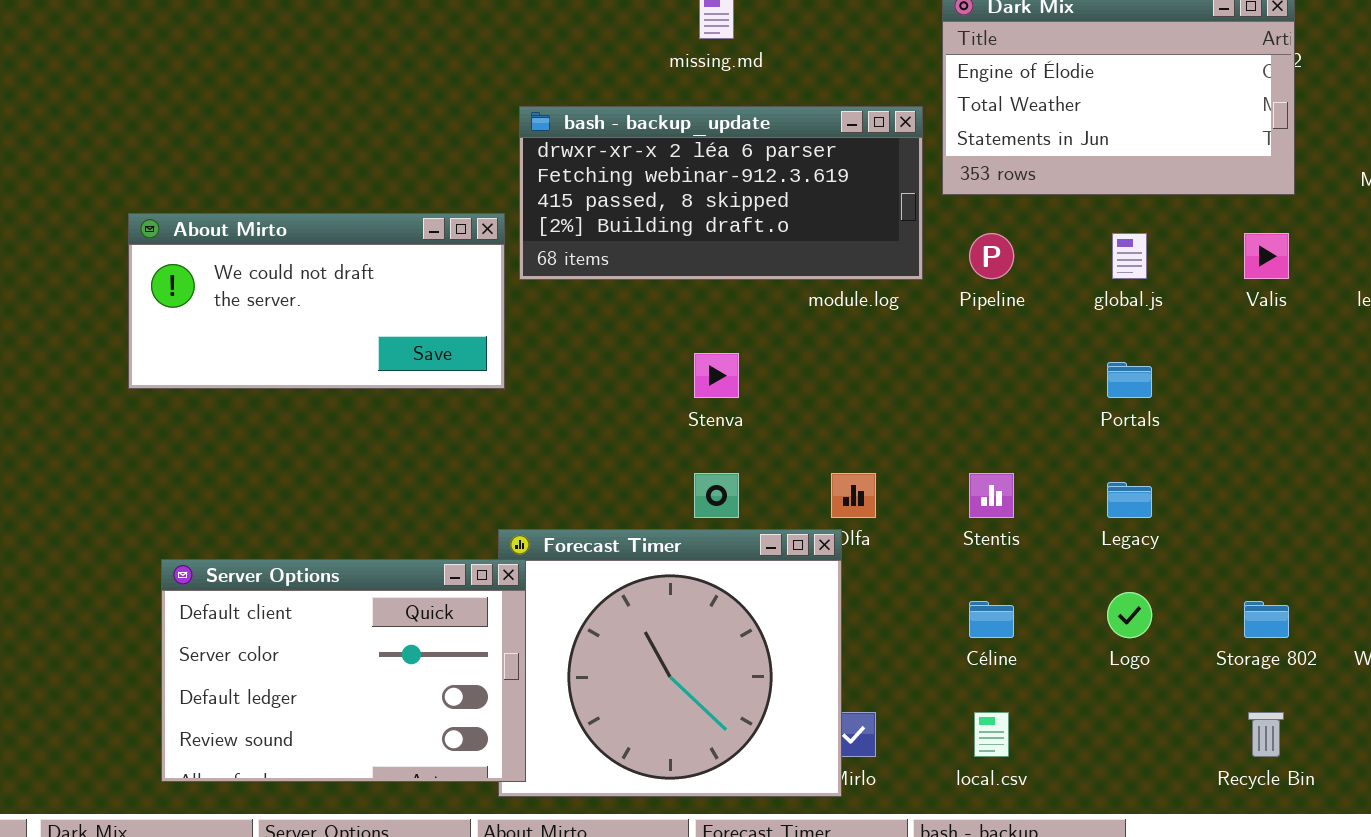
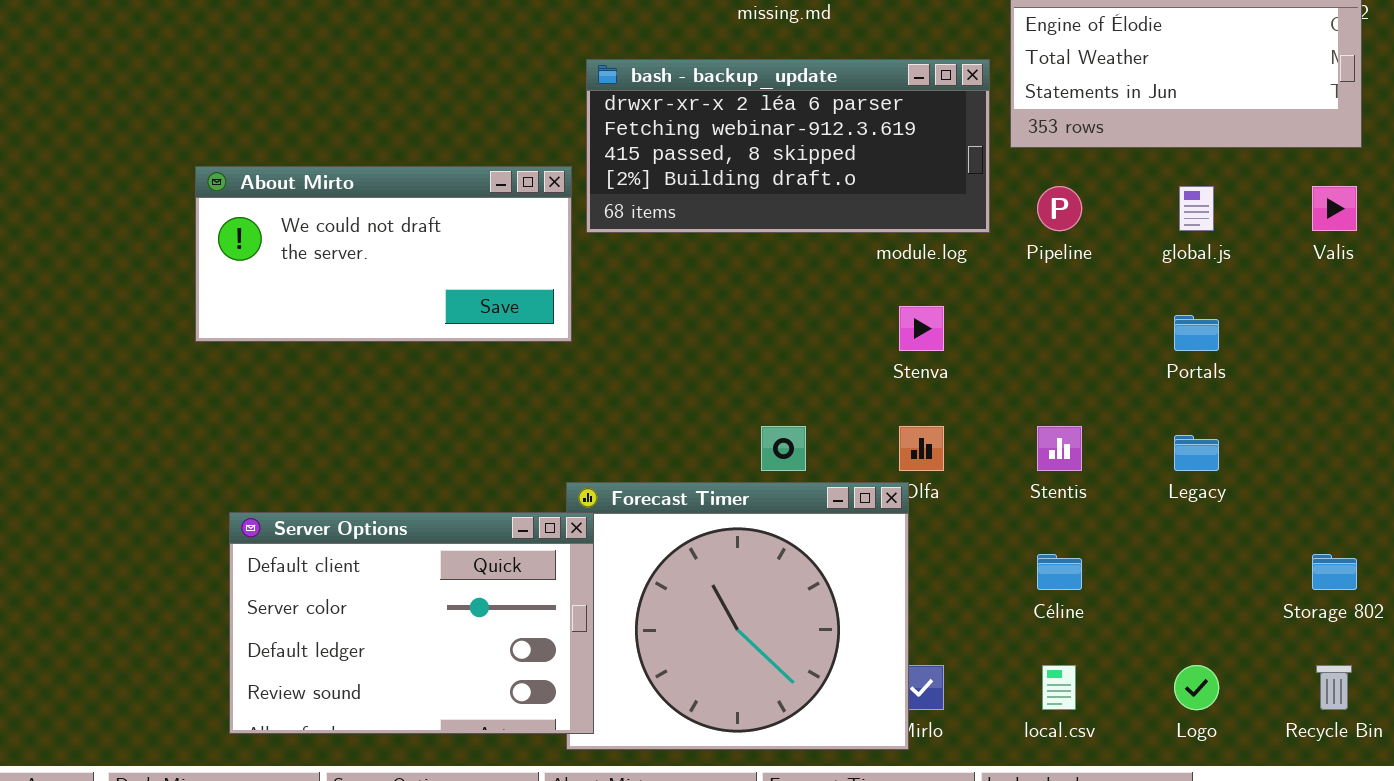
Stenva: [694,353,739,398] -> [899,306,944,351], moved
Logo: [1107,592,1152,638] -> [1174,665,1219,710], moved

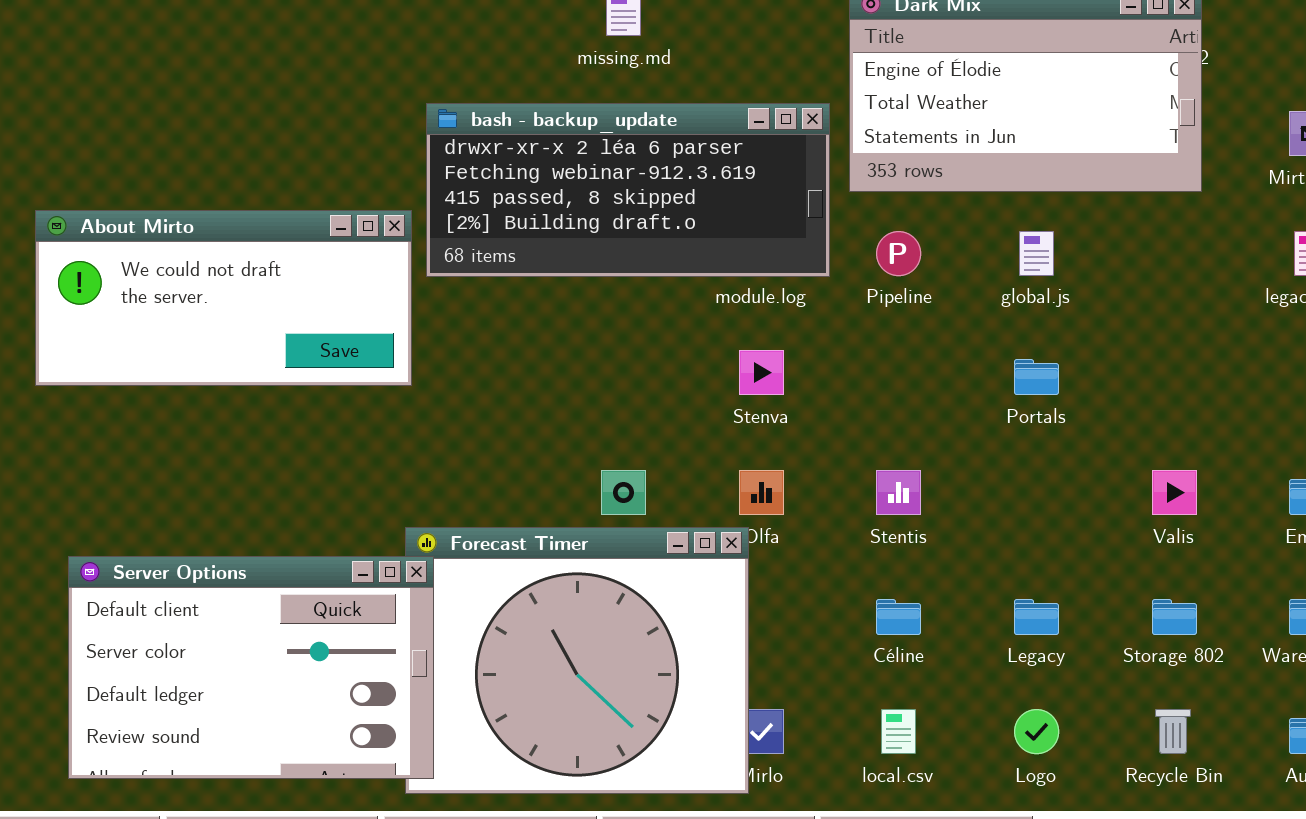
Valis: [1312,186,1357,231] -> [1152,470,1197,515], moved
Legacy: [1174,435,1219,471] -> [1014,599,1059,635], moved

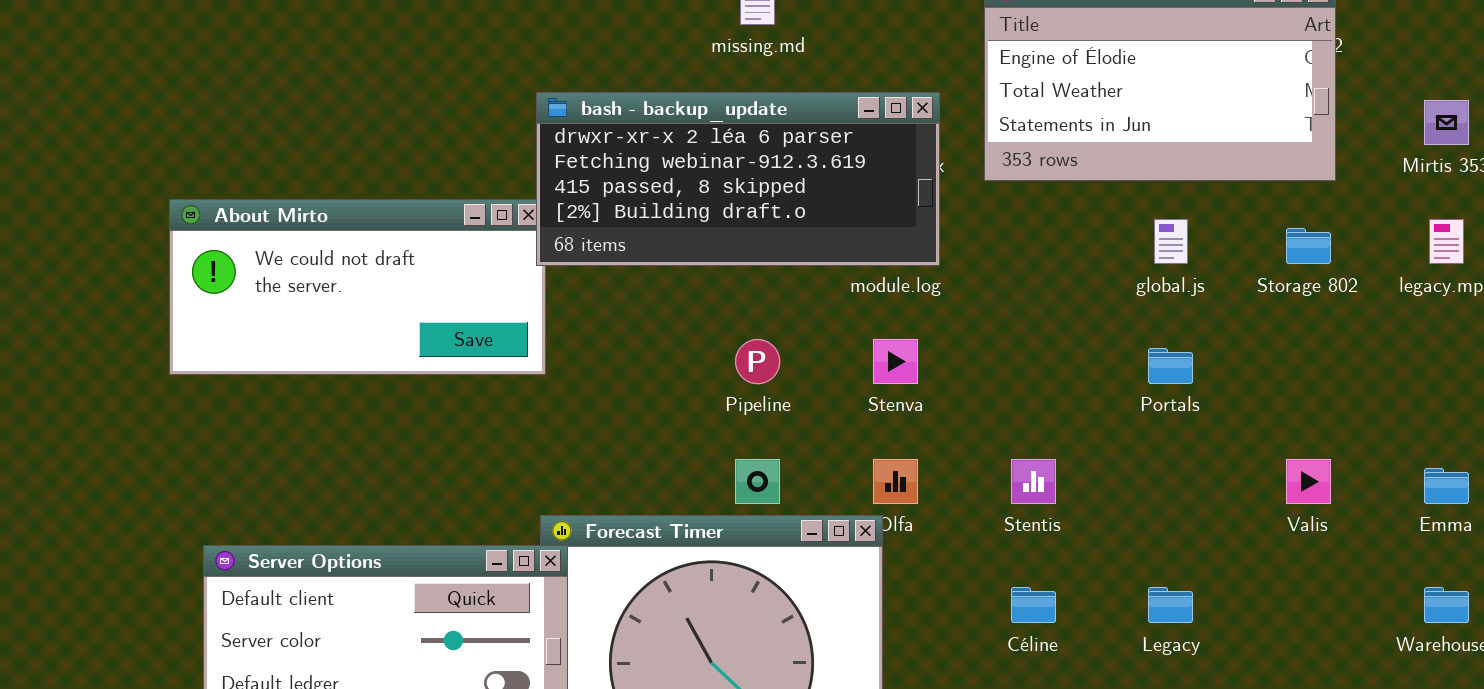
bash - backup_update: [426,103,830,277] -> [536,92,940,266], moved
Pipeline: [876,231,921,276] -> [735,339,780,384], moved
Storage 802: [1152,599,1197,635] -> [1286,228,1331,264], moved

